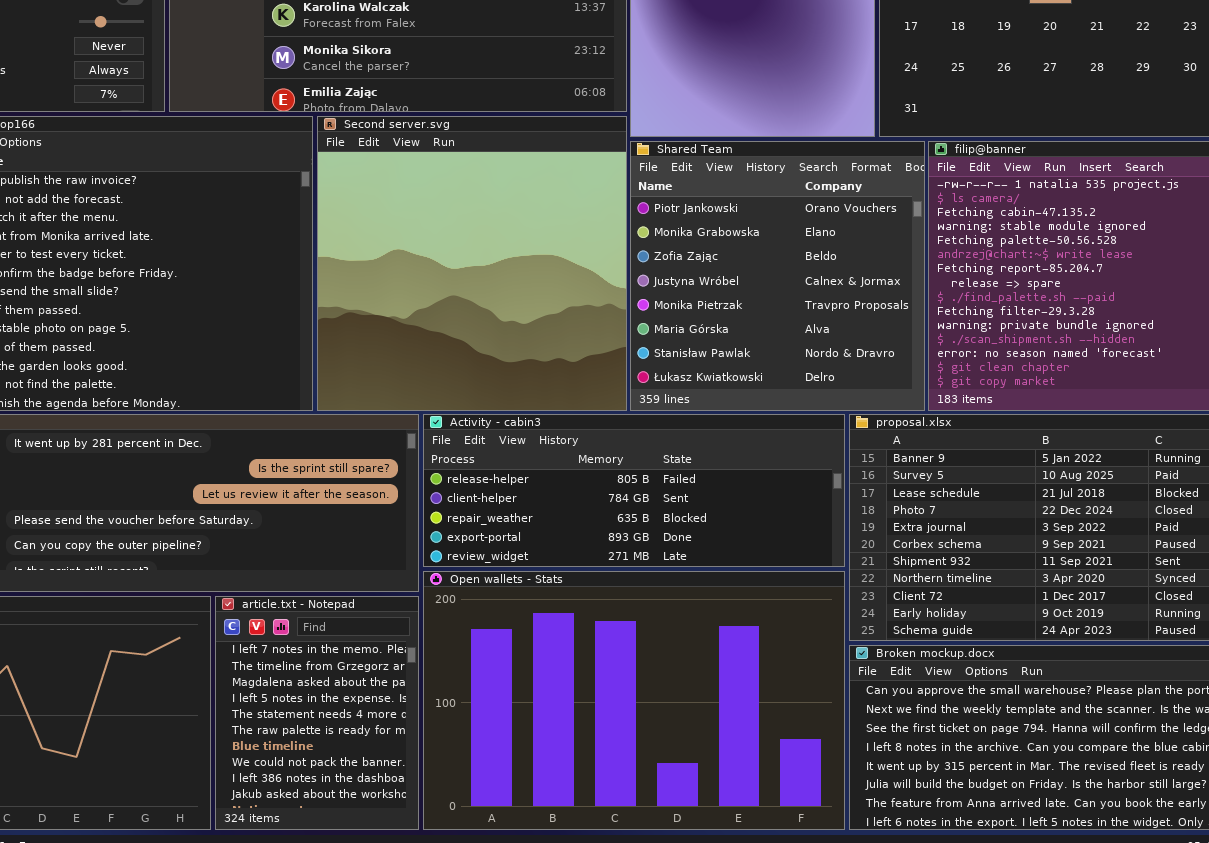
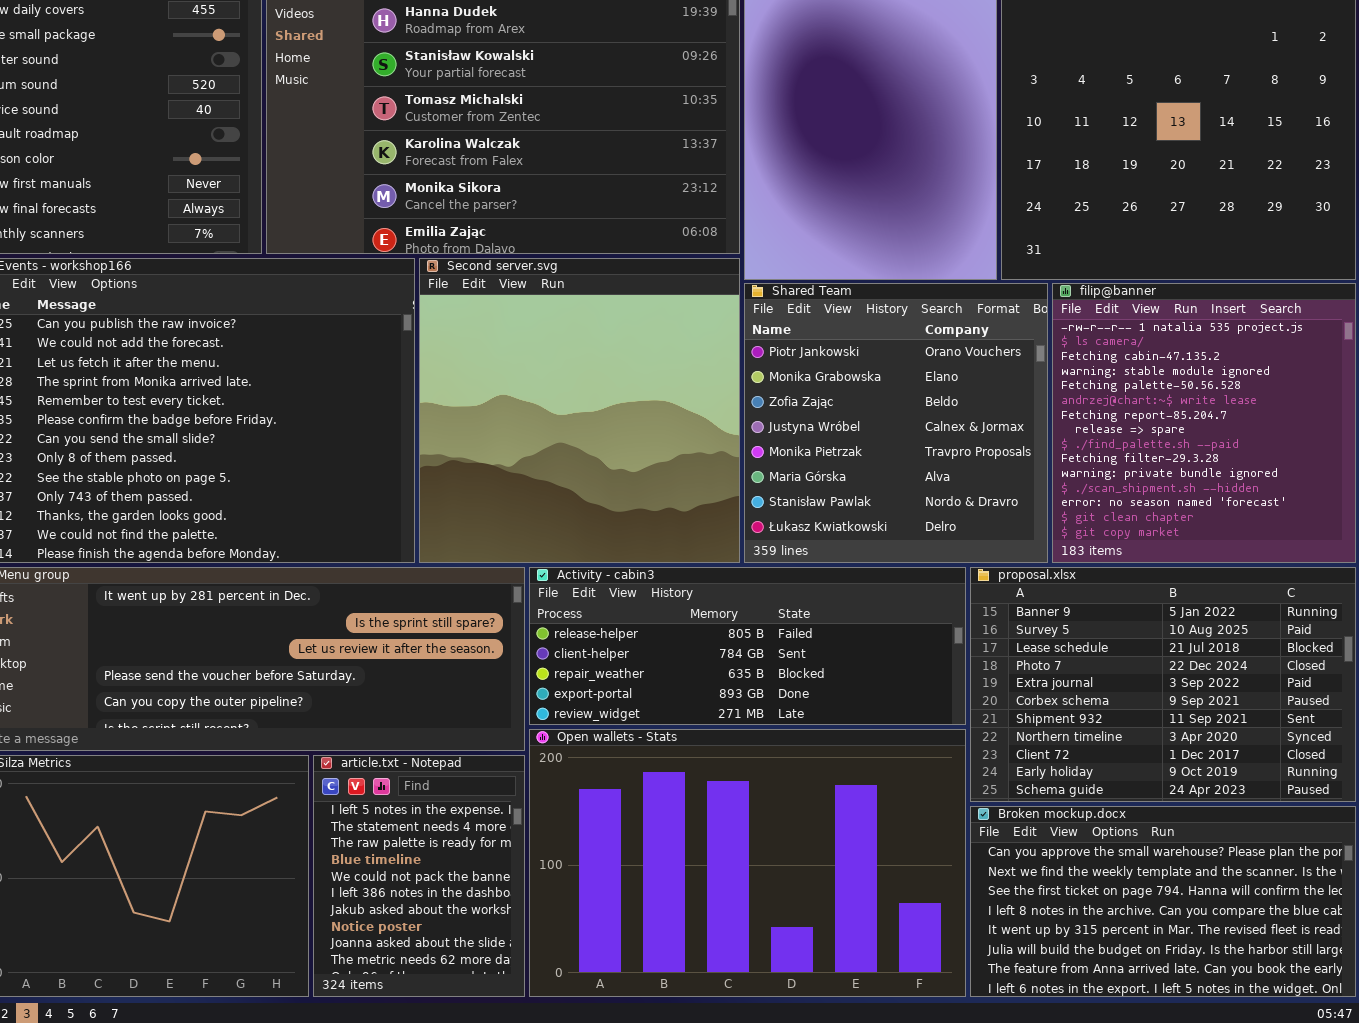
article.txt - Notepad: [215,596,419,830] -> [313,755,525,997], scrolled down 3 rows

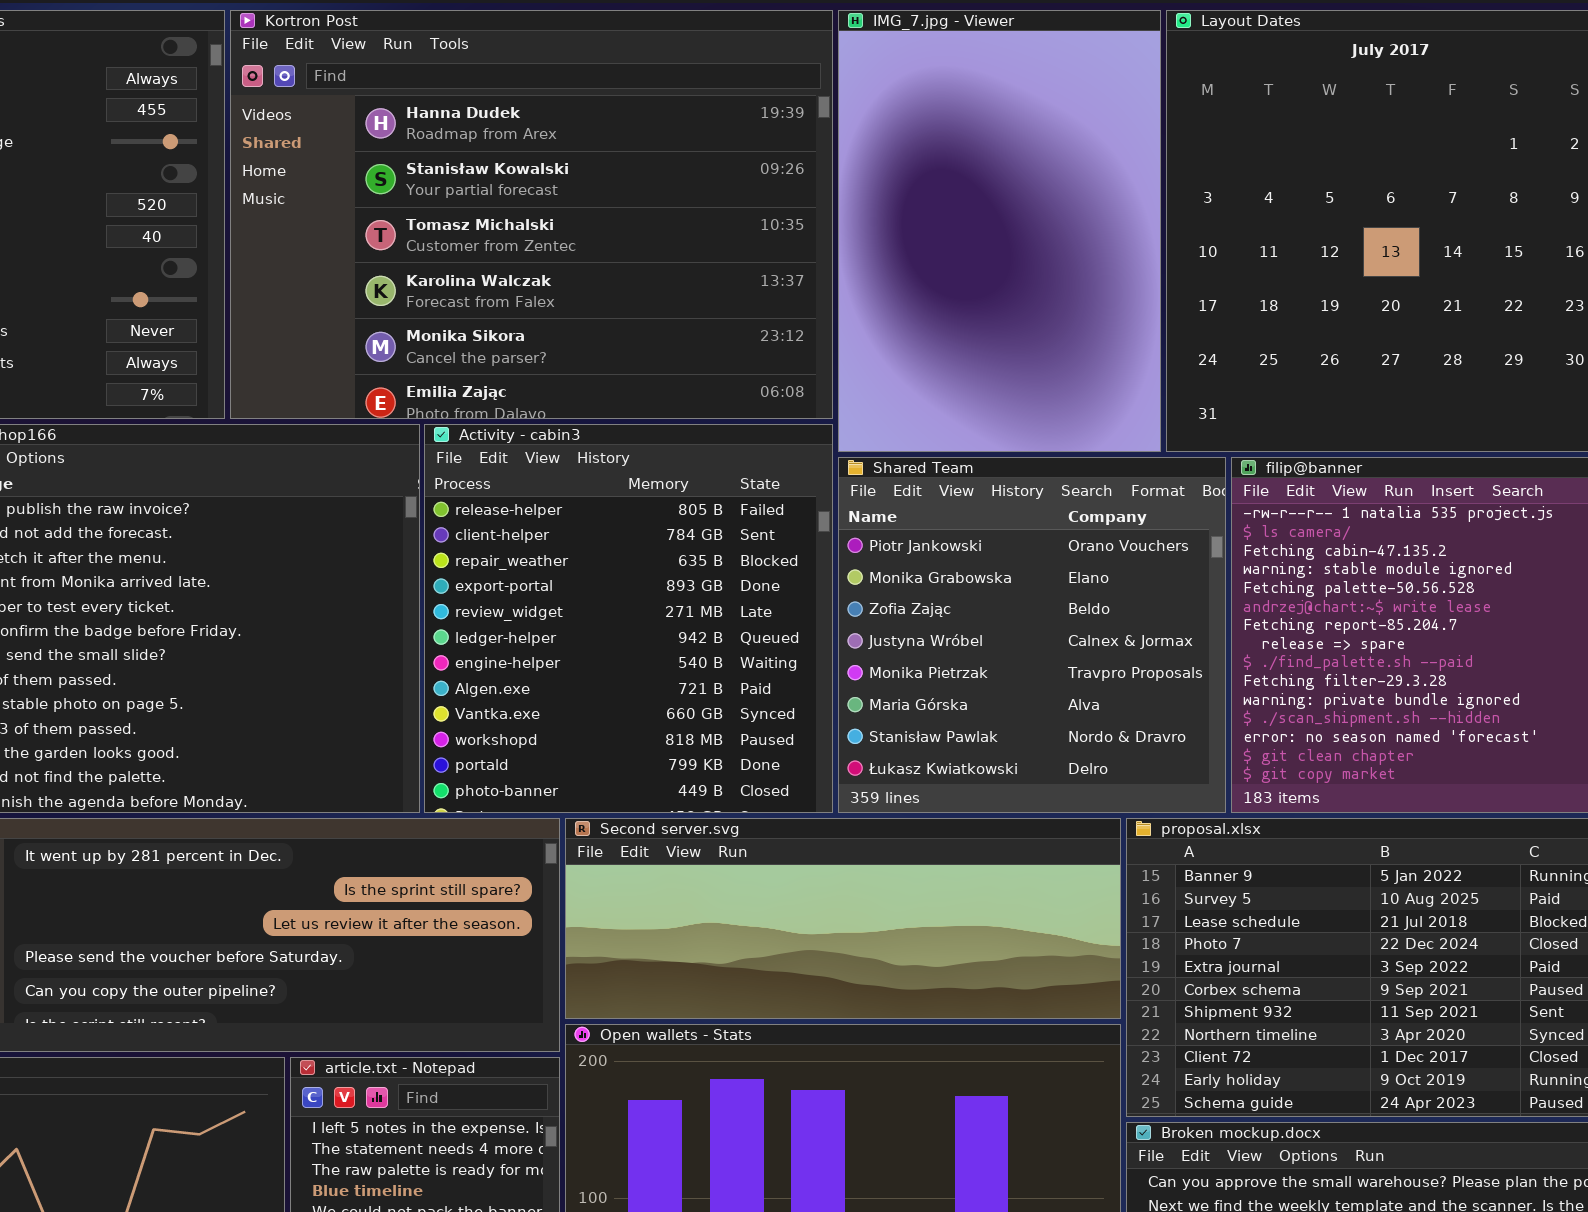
Second server.svg: [419,258,740,563] -> [565,818,1121,1019], moved, resized
Activity - cabin3: [529,567,966,725] -> [424,424,833,813], moved, resized

